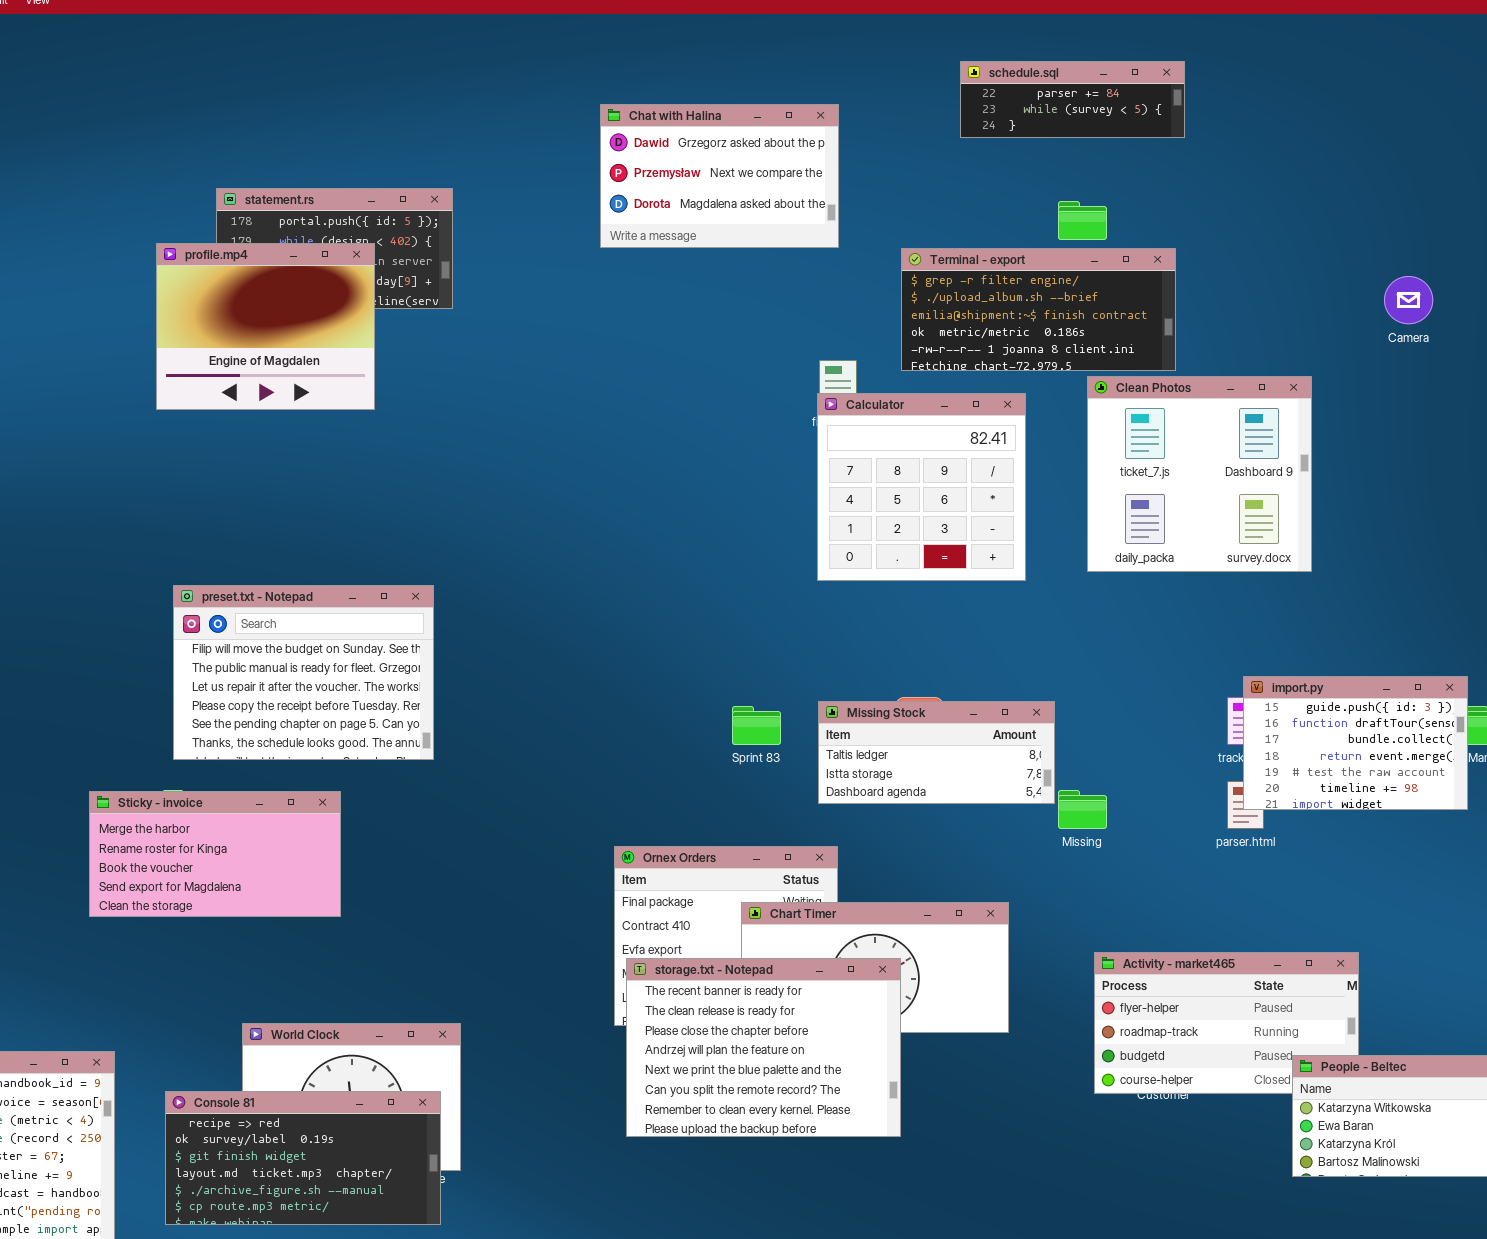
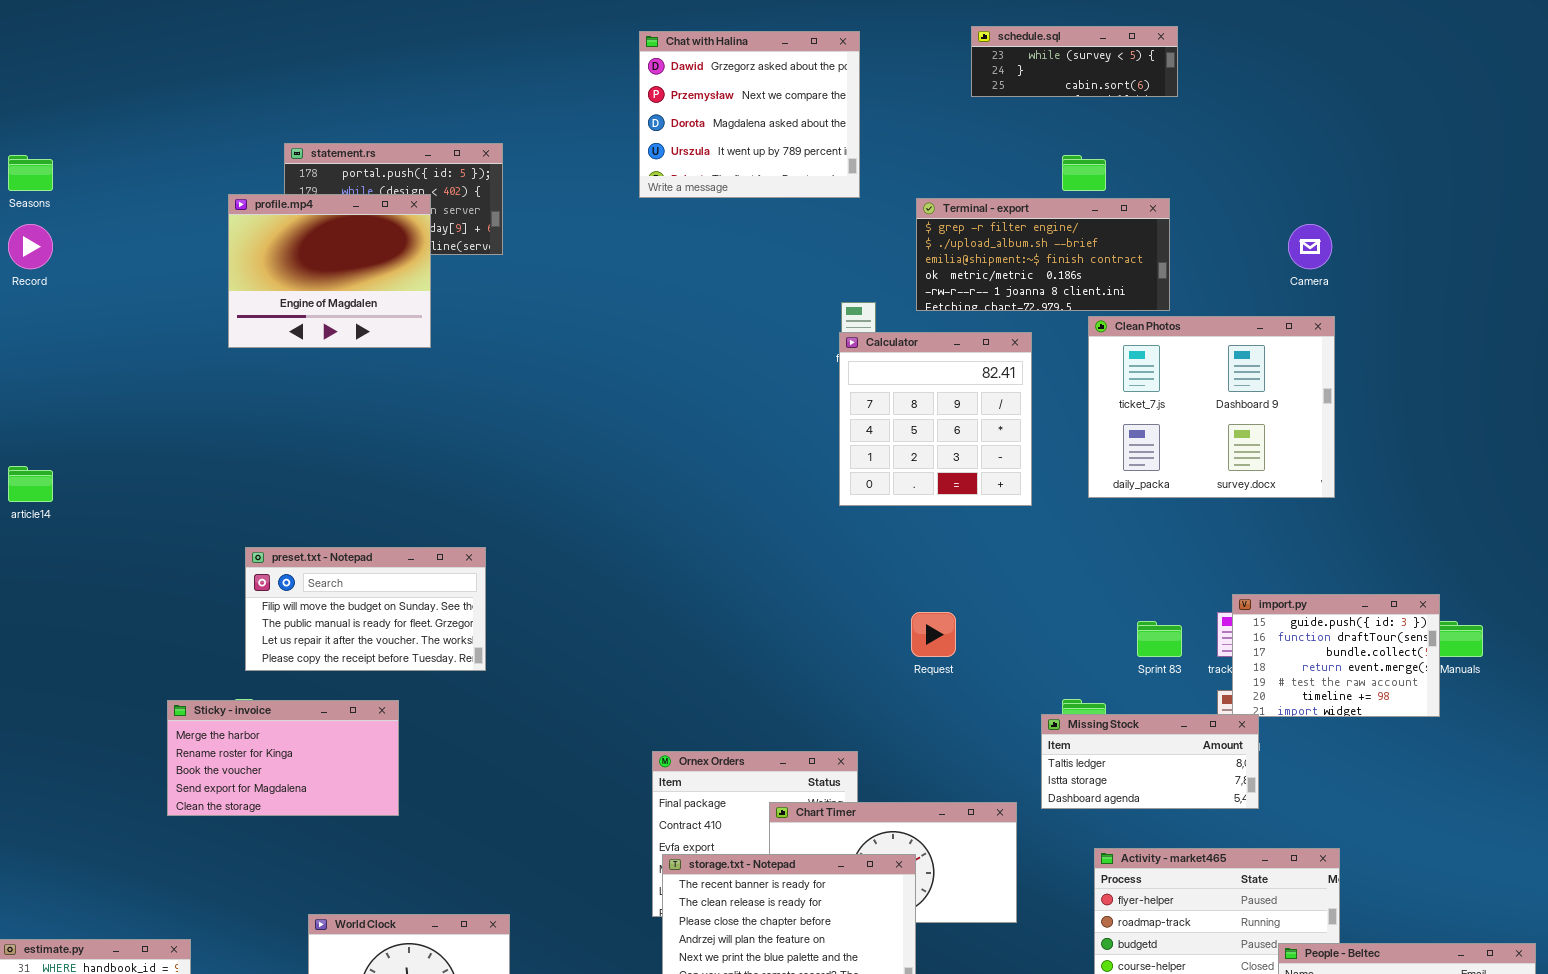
schedule.sql: [960,61,1185,138] -> [971,26,1178,97], scrolled down 1 row
Chat with Halina: [600,104,839,248] -> [639,31,860,198], resized
Camera: [1384,276,1433,324] -> [1288,224,1332,269], moved
Clean Photos: [1087,376,1312,572] -> [1088,316,1335,498], resized
preset.txt - Notepad: [173,585,434,760] -> [245,547,486,671], resized
Missing Stock: [818,701,1055,804] -> [1041,714,1259,809], moved
Sprint 83: [732,706,781,745] -> [1137,621,1182,657], moved

